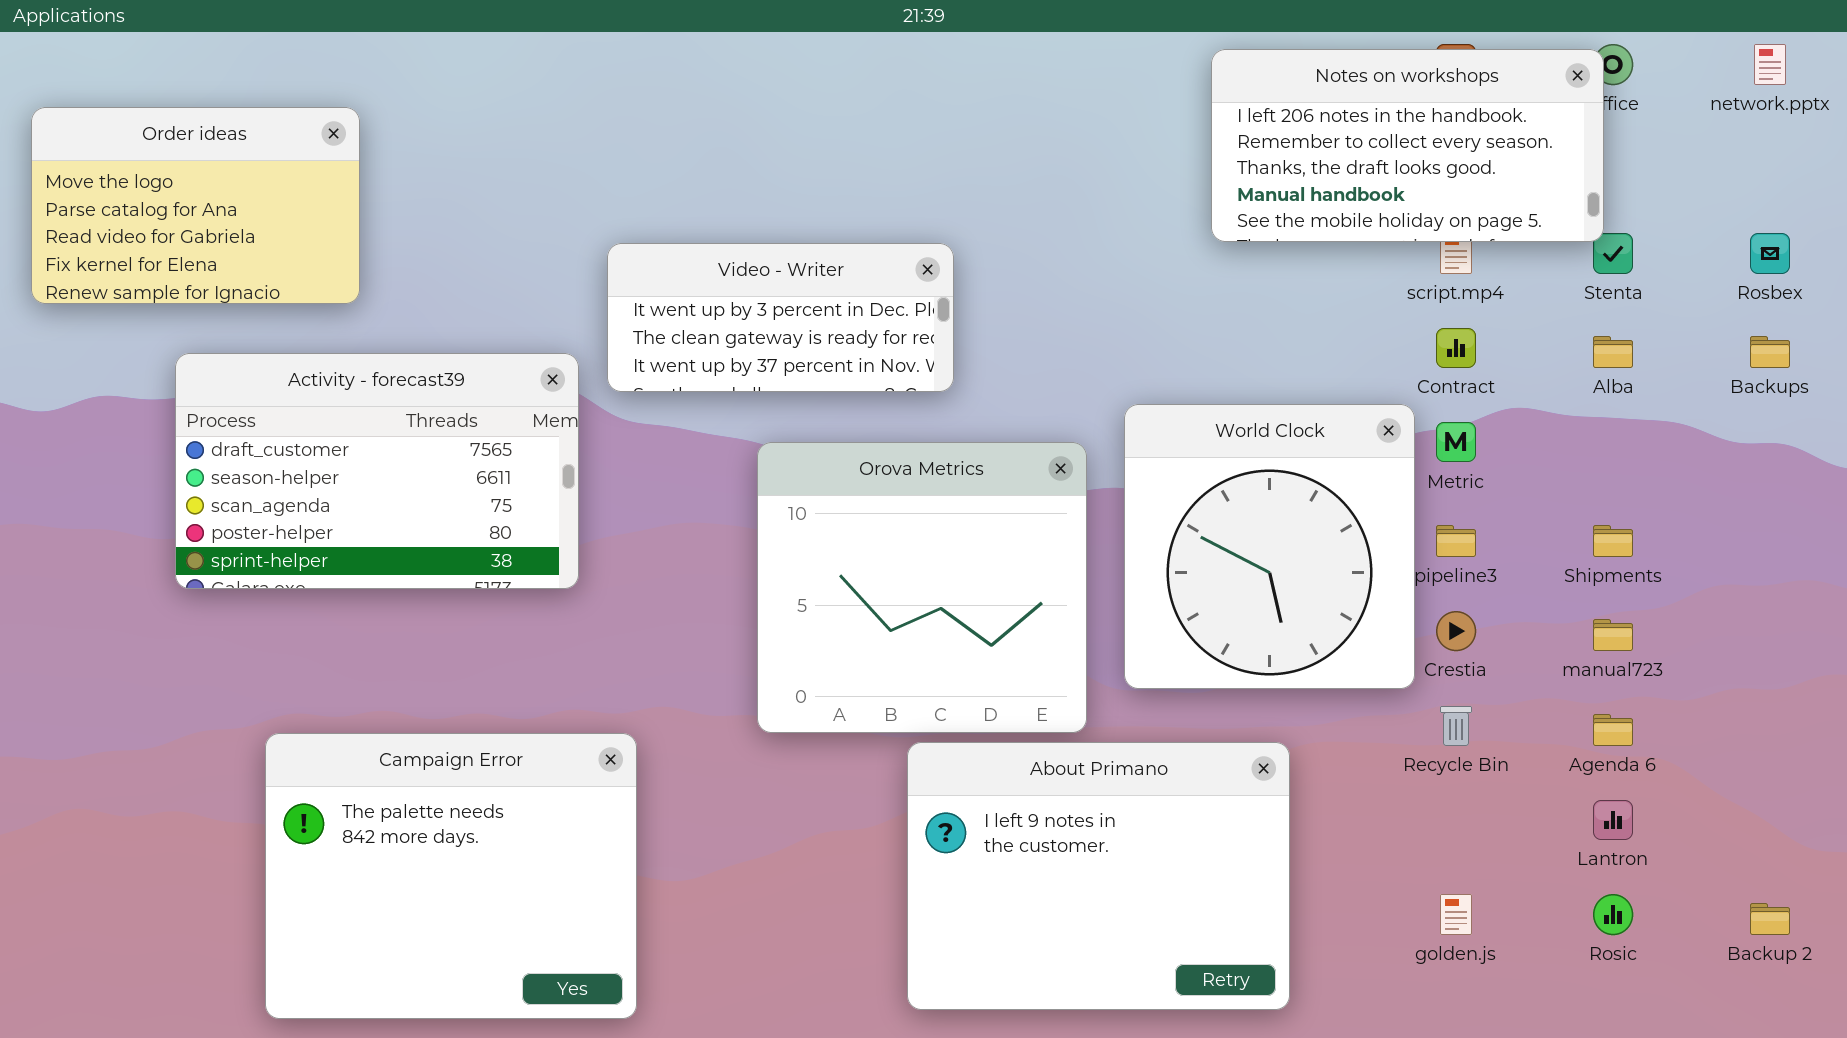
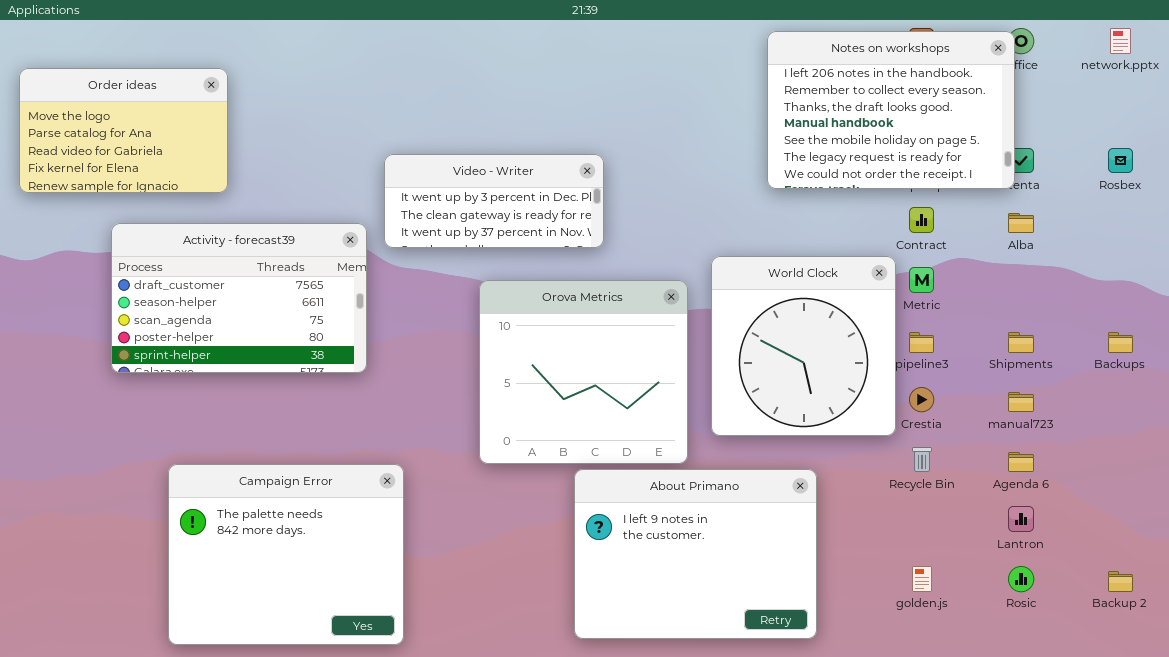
Notes on workshops: [1211,49,1604,242] -> [767,31,1015,189], resized
Backups: [1750,336,1790,368] -> [1108,332,1133,353], moved

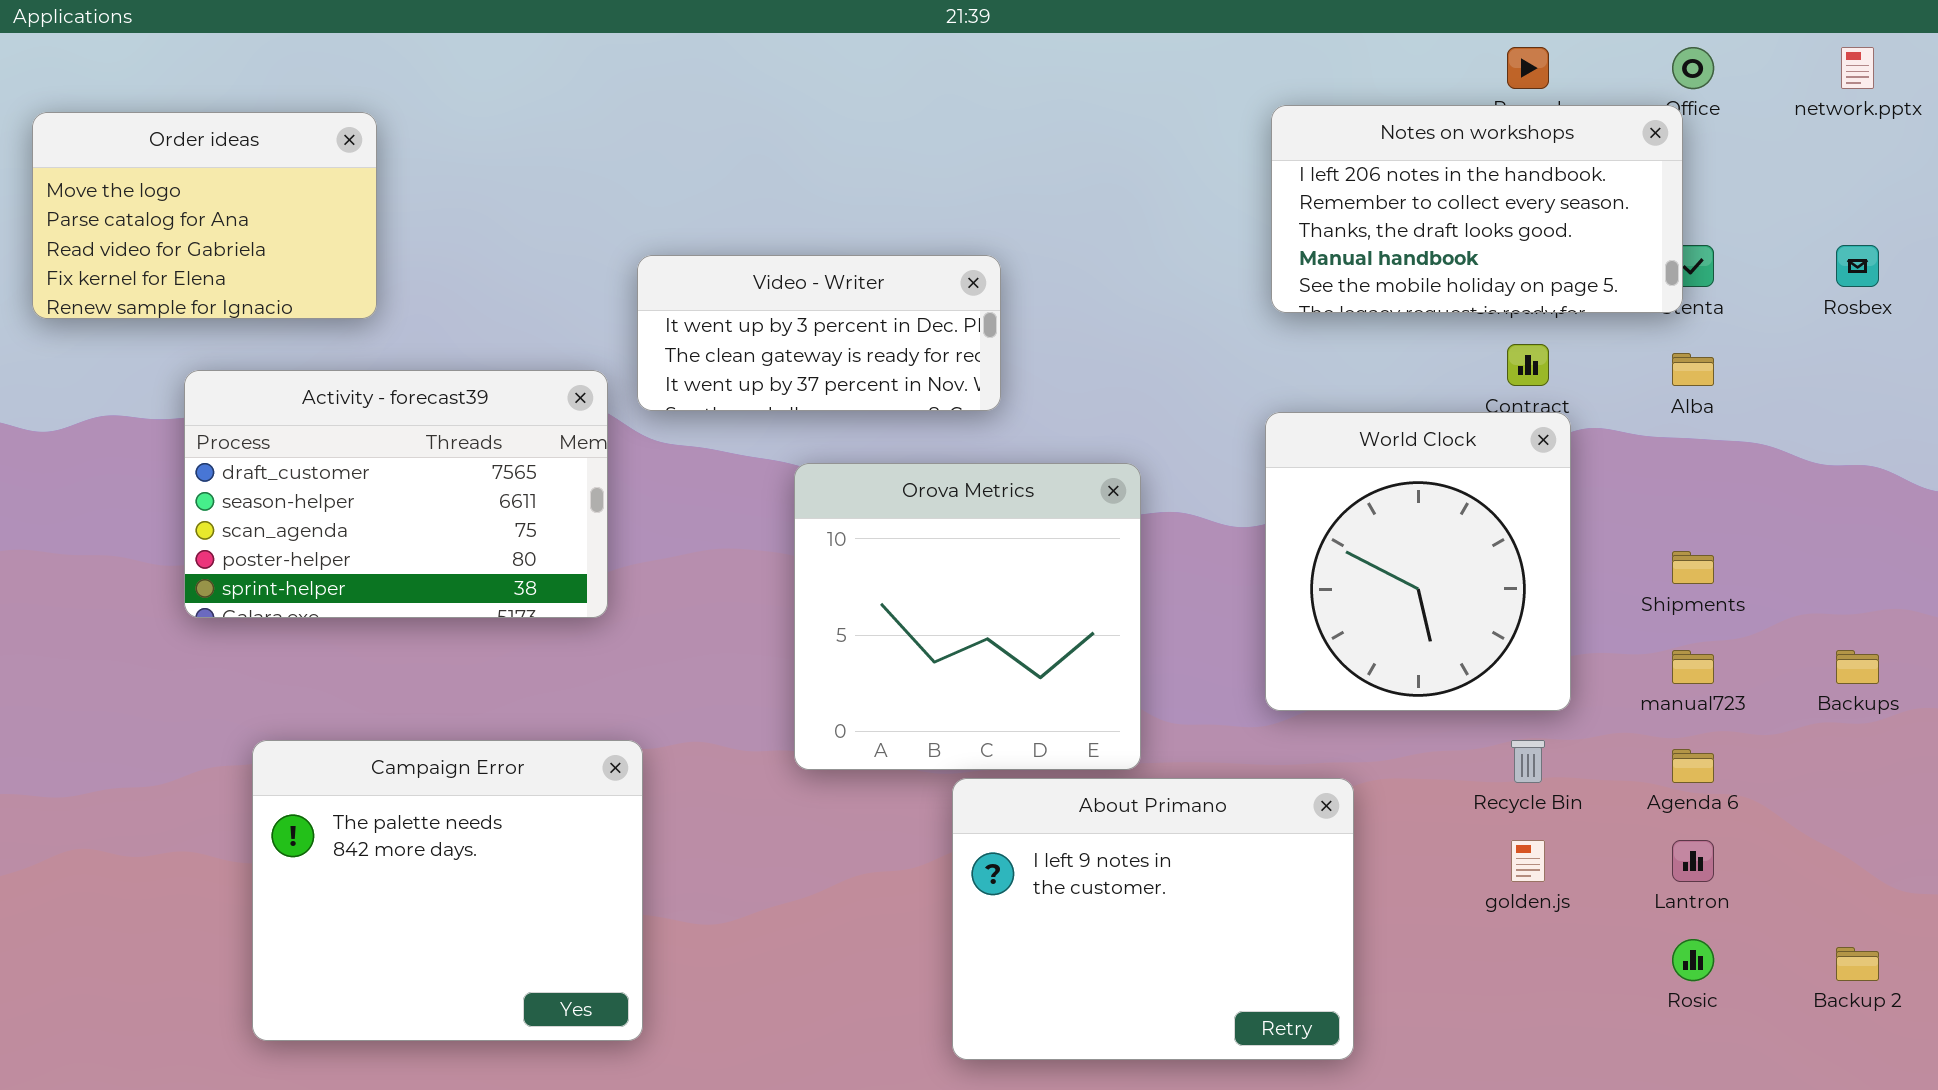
Notes on workshops: [767,31,1015,189] -> [1271,105,1683,313], resized
World Clock: [711,256,896,436] -> [1265,412,1571,711], moved
Backups: [1108,332,1133,353] -> [1836,650,1879,684], moved
Campaign Error: [168,464,404,645] -> [252,740,643,1041], moved
golden.js: [912,566,932,592] -> [1511,840,1545,882], moved

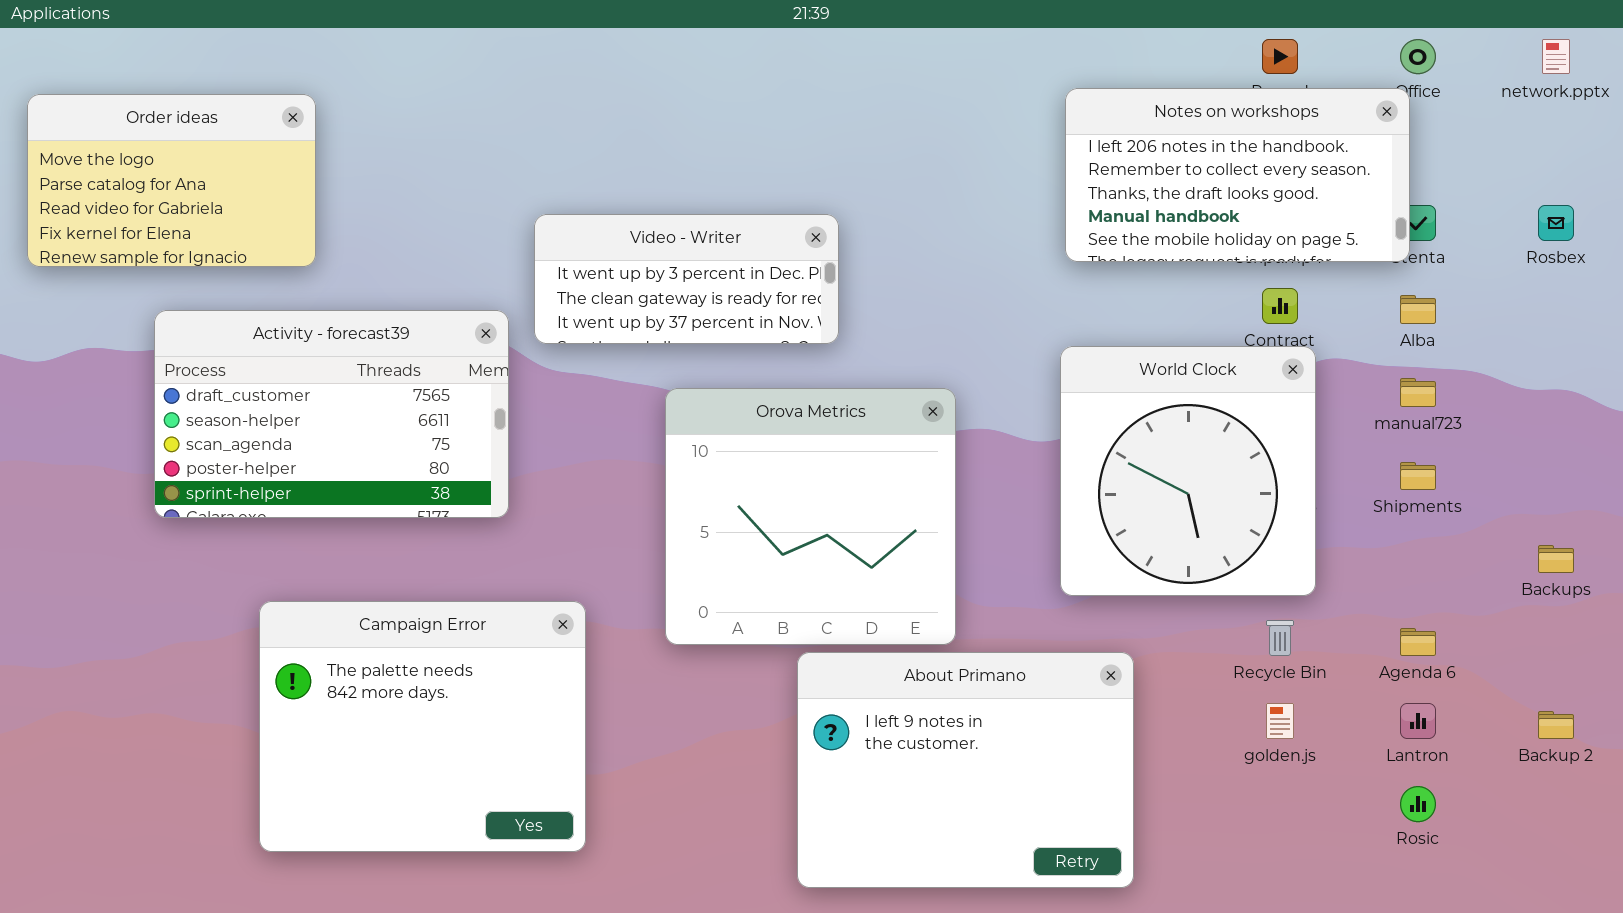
manual723: [1672,650,1714,684] -> [1400,378,1436,407], moved
Campaign Error: [252,740,643,1041] -> [259,601,586,852], moved
Backup 2: [1836,947,1879,981] -> [1538,711,1574,739], moved

